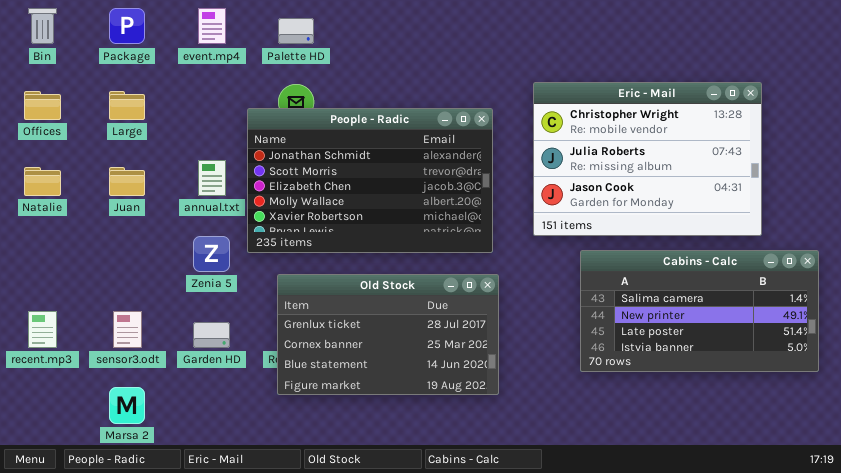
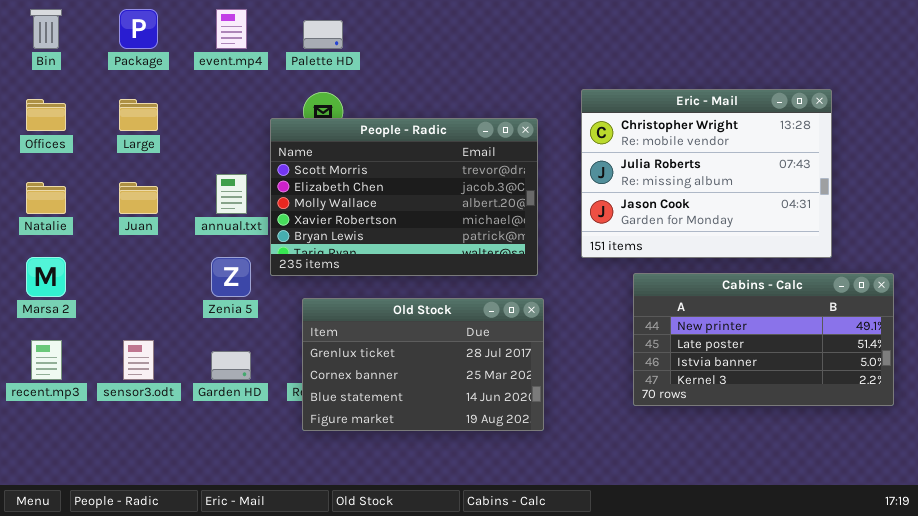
People - Radic: [247,108,493,253] -> [270,118,538,276], scrolled down 1 row
Cabins - Calc: [580,250,819,372] -> [633,273,894,406], scrolled down 1 row
Marsa 2: [109,387,145,424] -> [26,257,66,297], moved

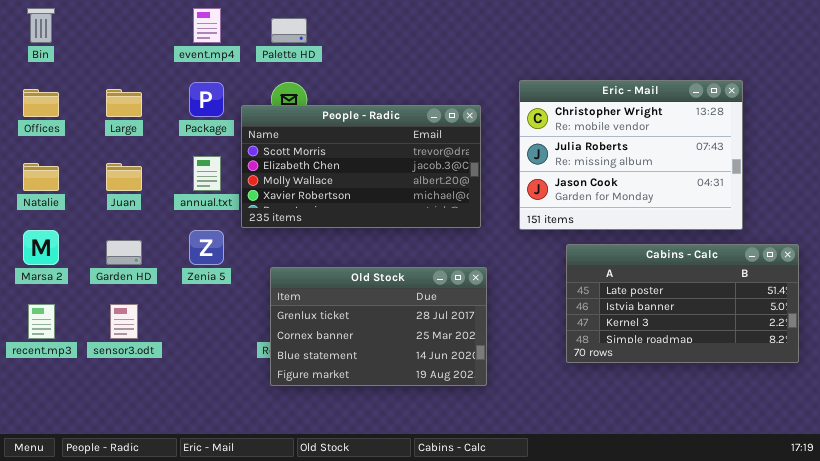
Package: [119,9,158,49] -> [189,82,224,117], moved
People - Radic: [270,118,538,276] -> [241,105,481,228], resized
Cabins - Calc: [633,273,894,406] -> [566,244,799,363], scrolled down 1 row
Garden HD: [211,351,251,380] -> [106,240,142,265], moved

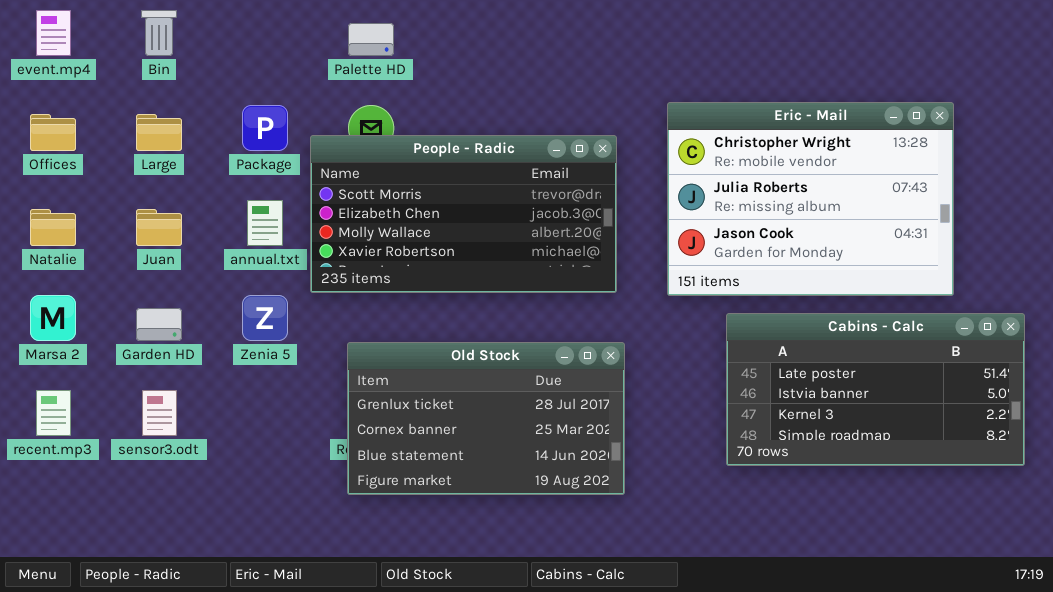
Bin: [27,8,55,43] -> [141,10,177,56], moved
event.mp4: [193,8,221,43] -> [36,10,71,56], moved

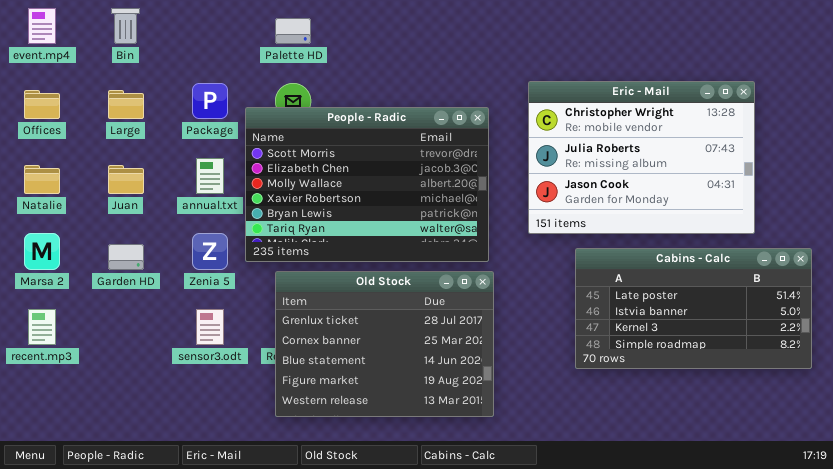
People - Radic: [310,135,617,293] -> [245,107,489,262], resized
Old Stock: [347,342,625,495] -> [275,271,494,417], resized
sensor3.odt: [142,390,177,436] -> [196,309,224,345], moved

